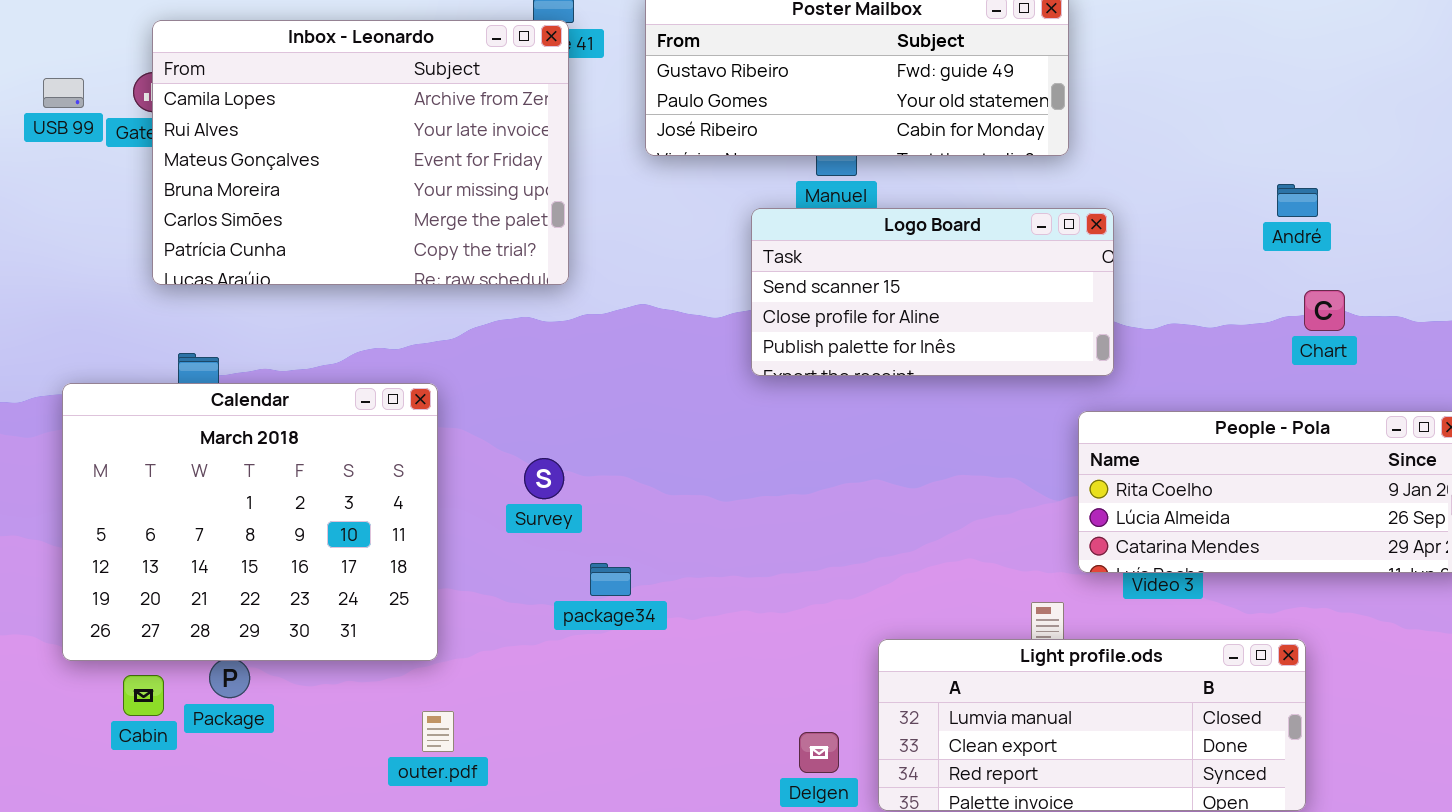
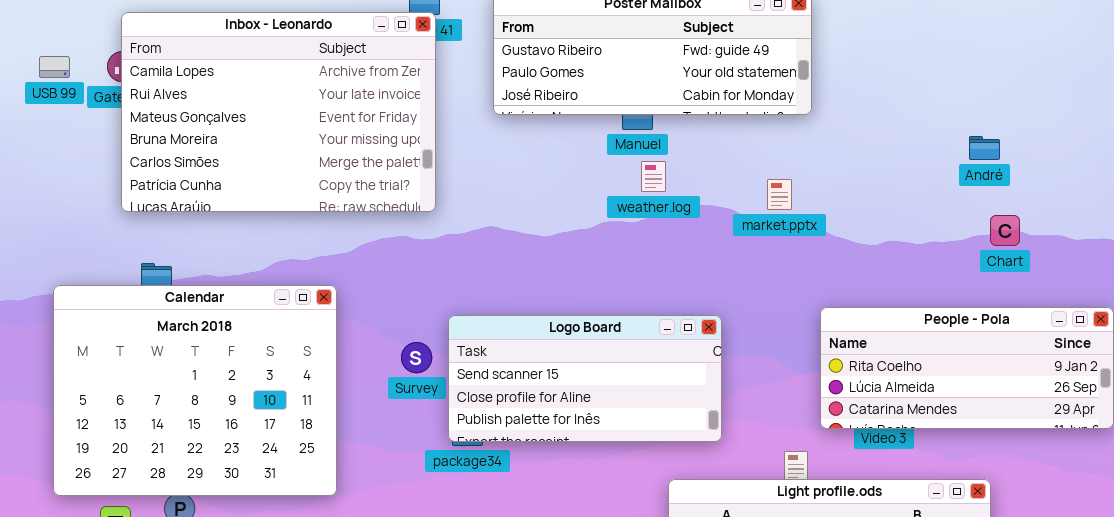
Logo Board: [751,208,1114,376] -> [448,315,722,442], moved

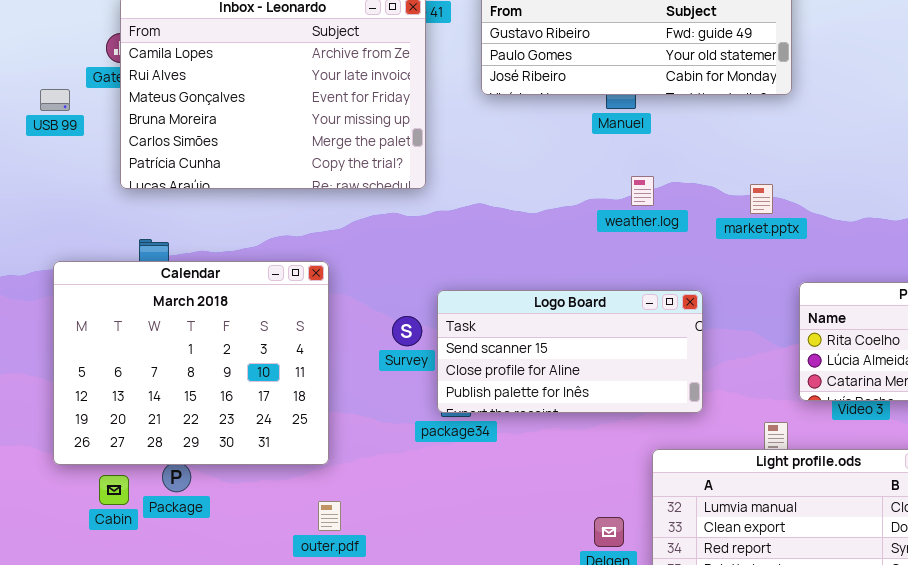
USB 99: [39,56,70,78] -> [40,89,70,111], moved
weather.log: [641,161,666,192] -> [631,176,654,206], moved
market.pptx: [767,179,792,210] -> [750,184,773,214], moved

